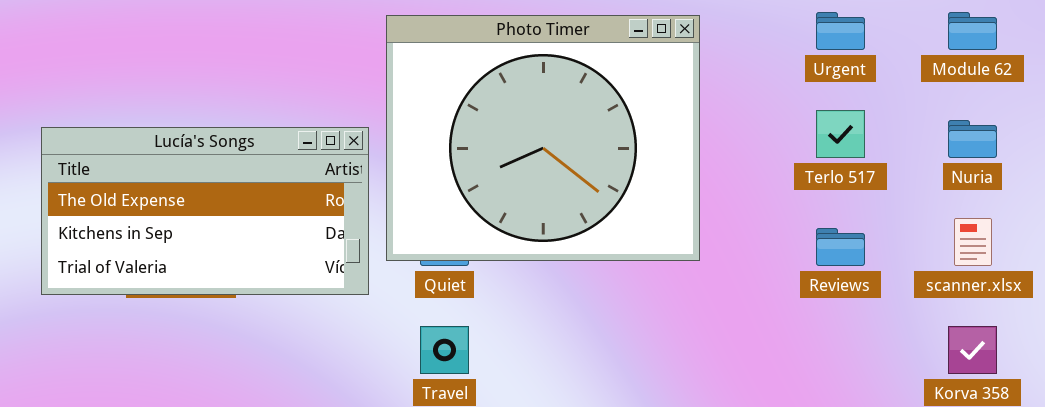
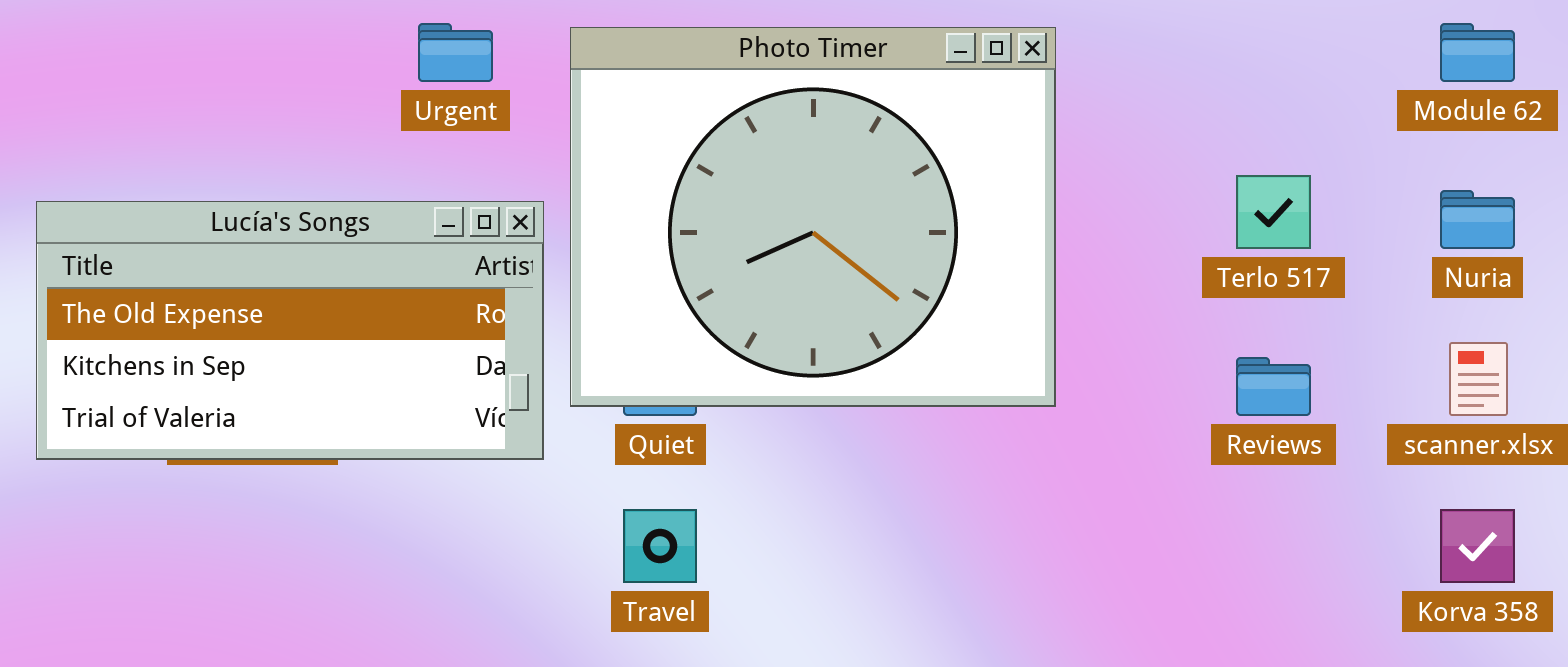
Urgent: [816,12,865,50] -> [418,23,493,82], moved

